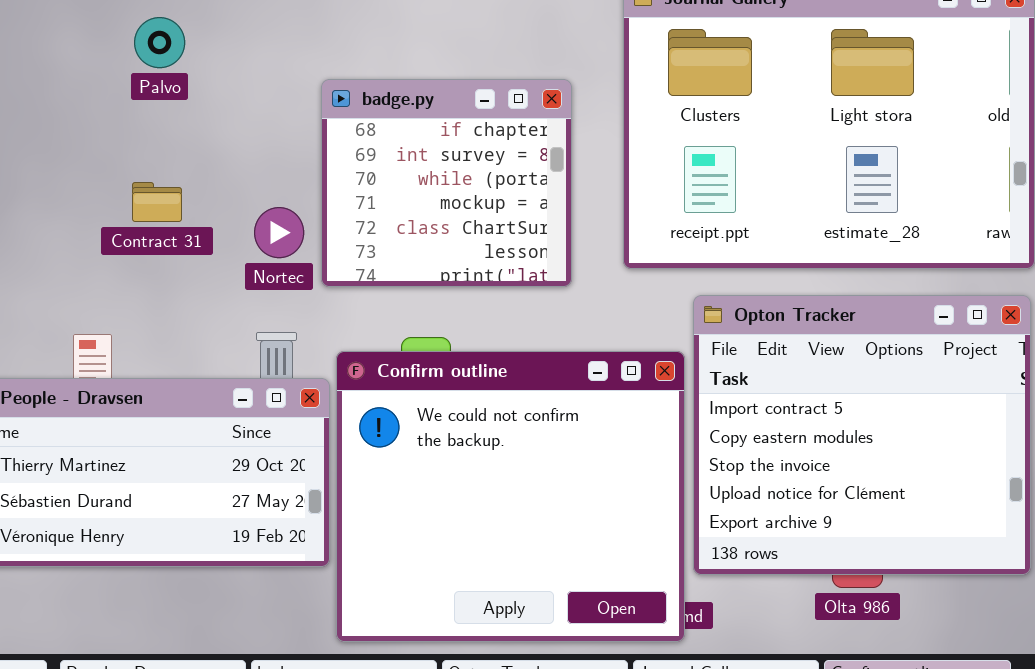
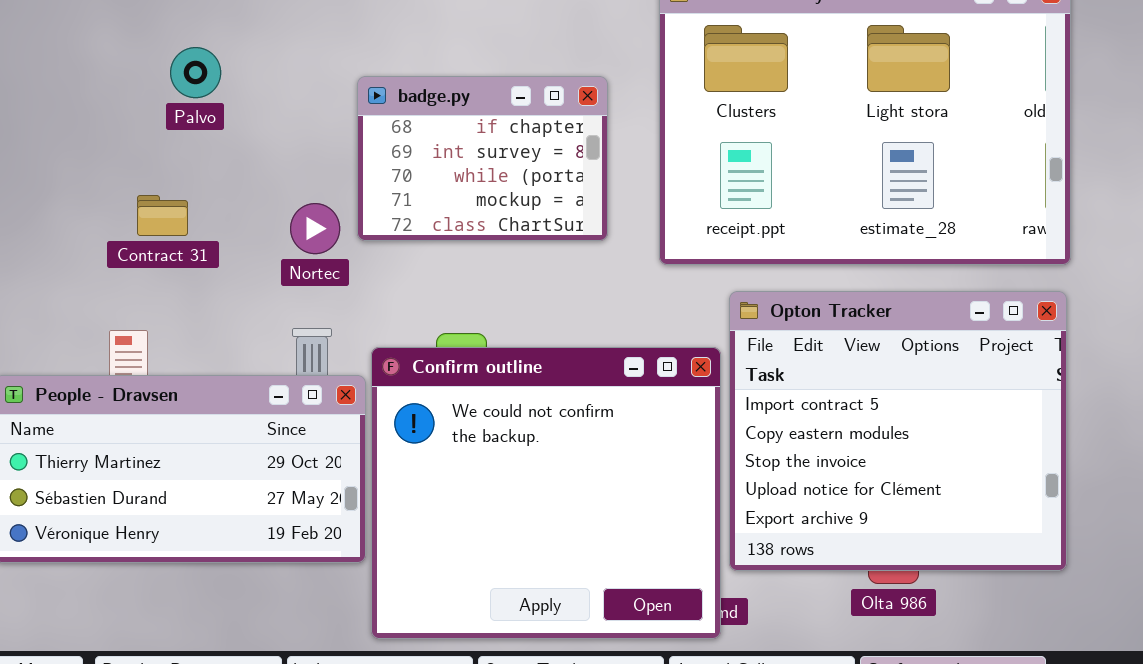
Palvo: [134,17,185,68] -> [170,47,221,98], moved
badge.py: [321,79,572,287] -> [357,76,608,241], resized
Contract 31: [132,182,182,222] -> [137,195,188,236], moved

